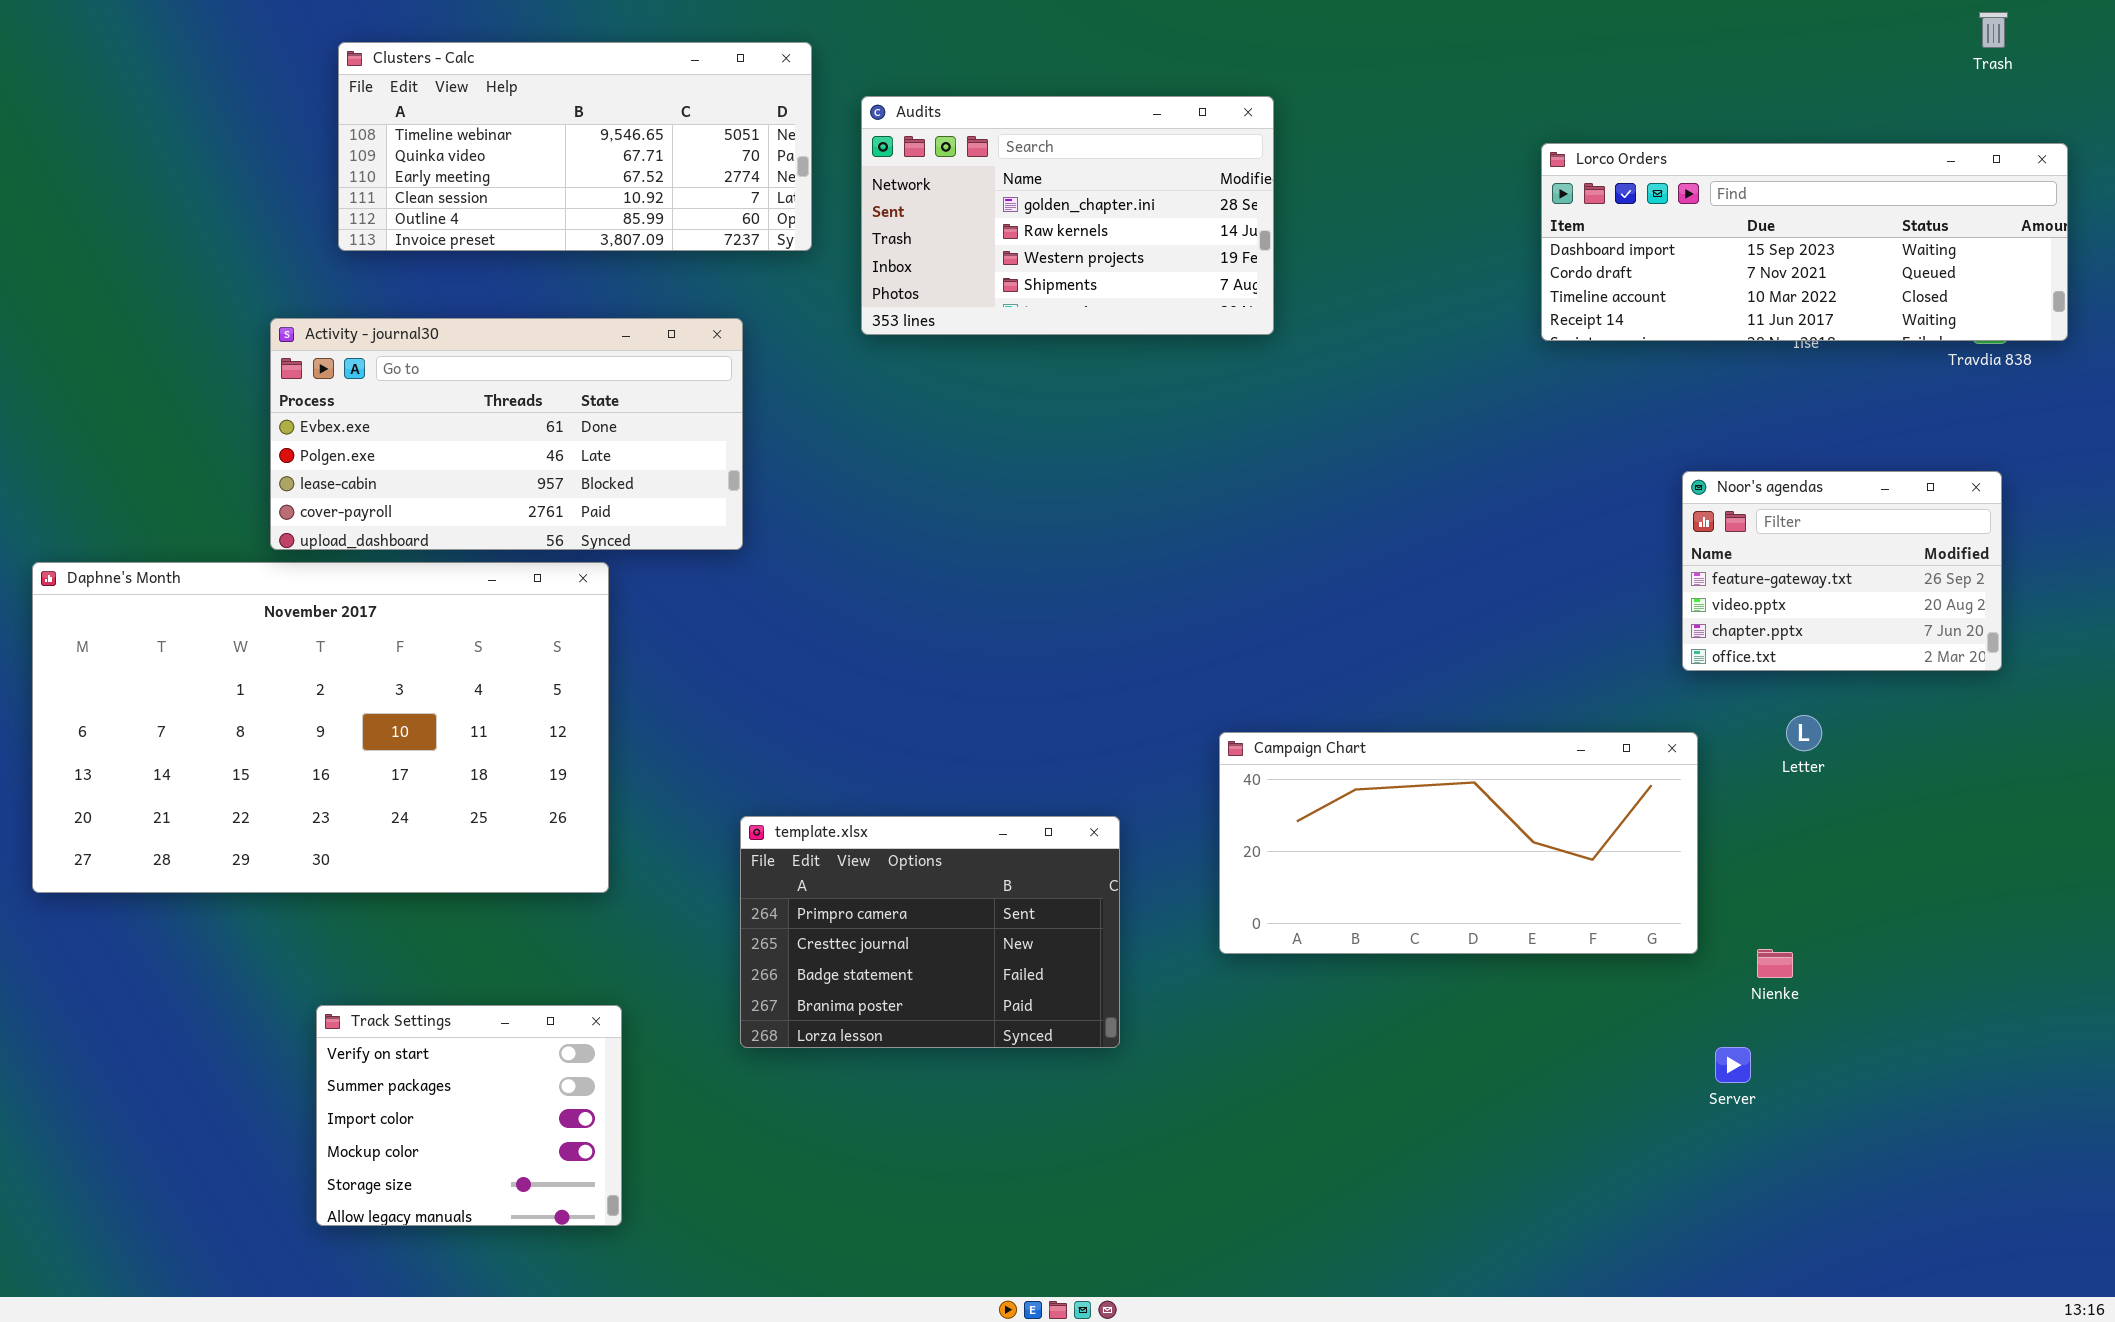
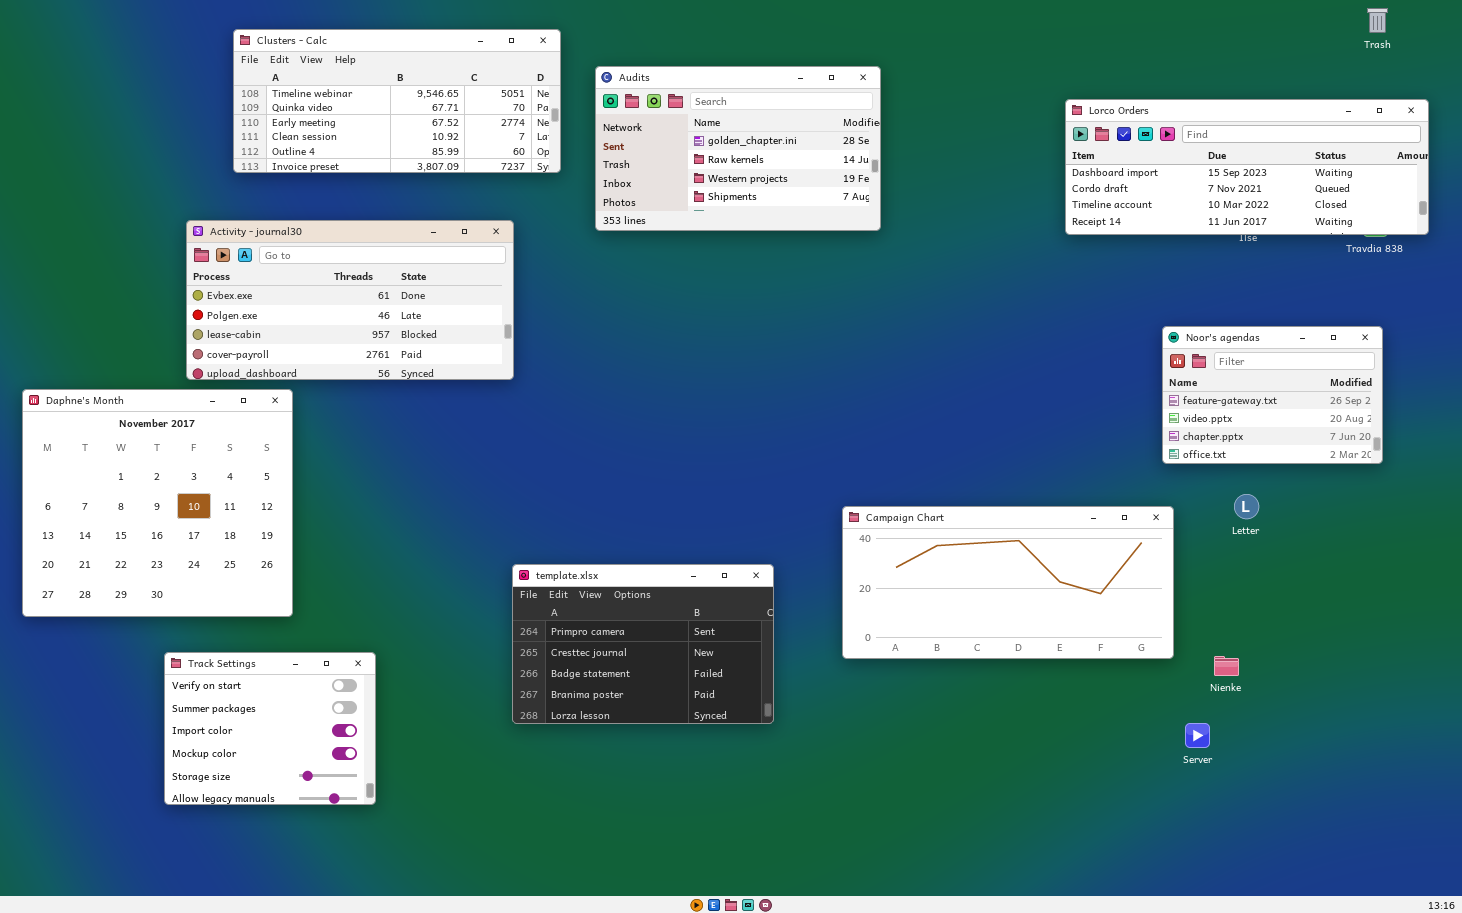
Daphne's Month: [32,562,609,893] -> [22,389,293,617], resized
Track Settings: [316,1005,622,1226] -> [164,652,376,805], moved

